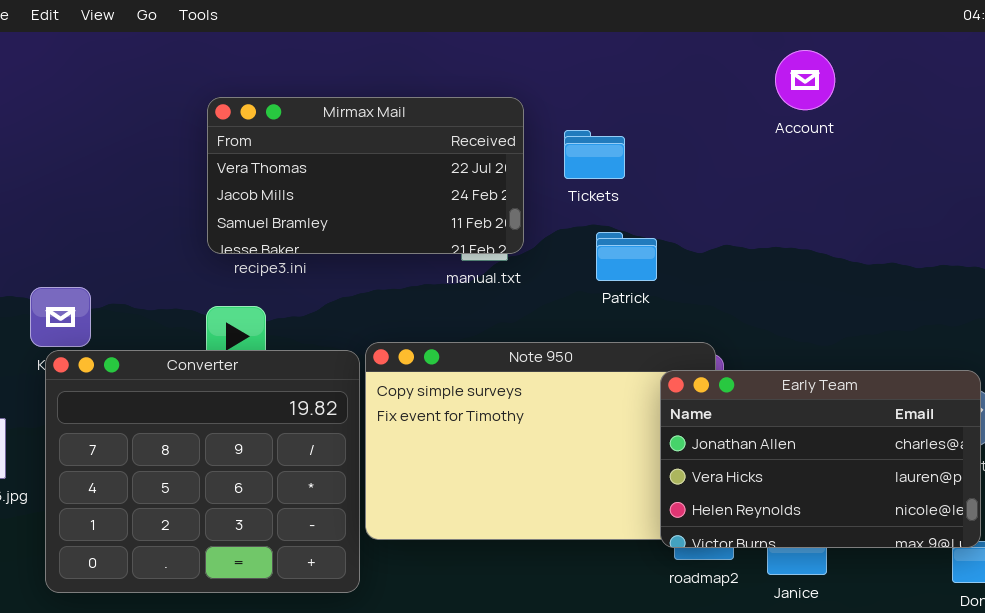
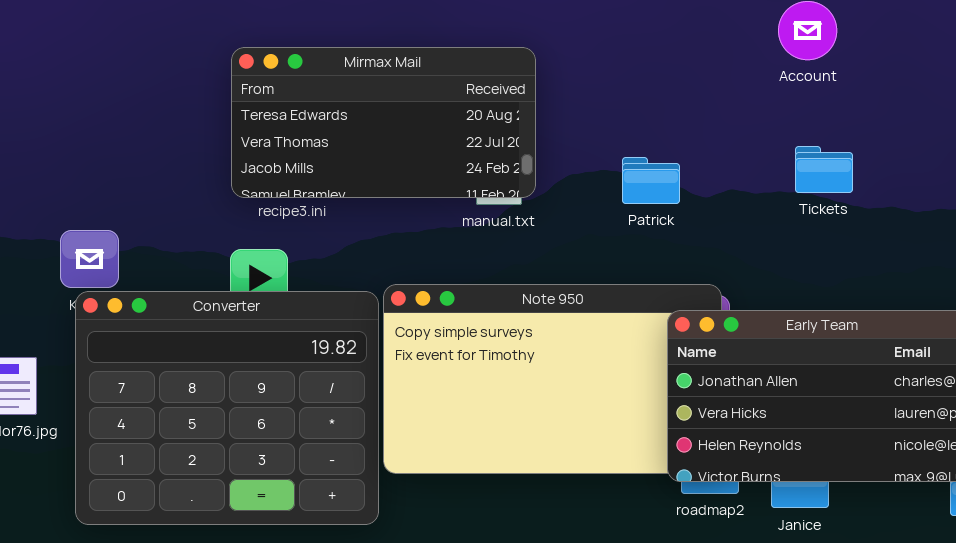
Mirmax Mail: [207,97,524,254] -> [231,47,536,198], scrolled up 1 row
Tickets: [564,130,625,179] -> [795,146,853,193], moved
Patrick: [596,232,657,281] -> [622,157,680,204], moved

